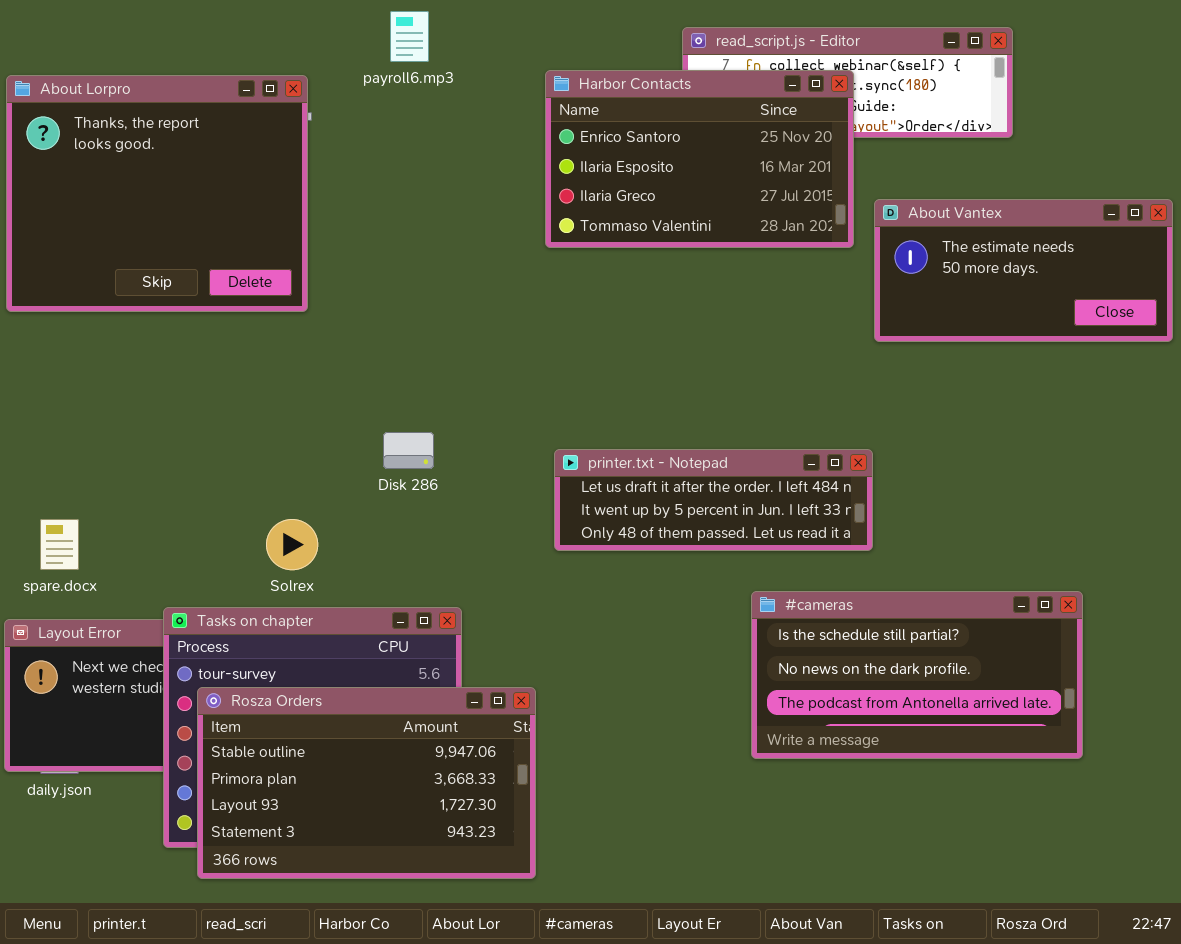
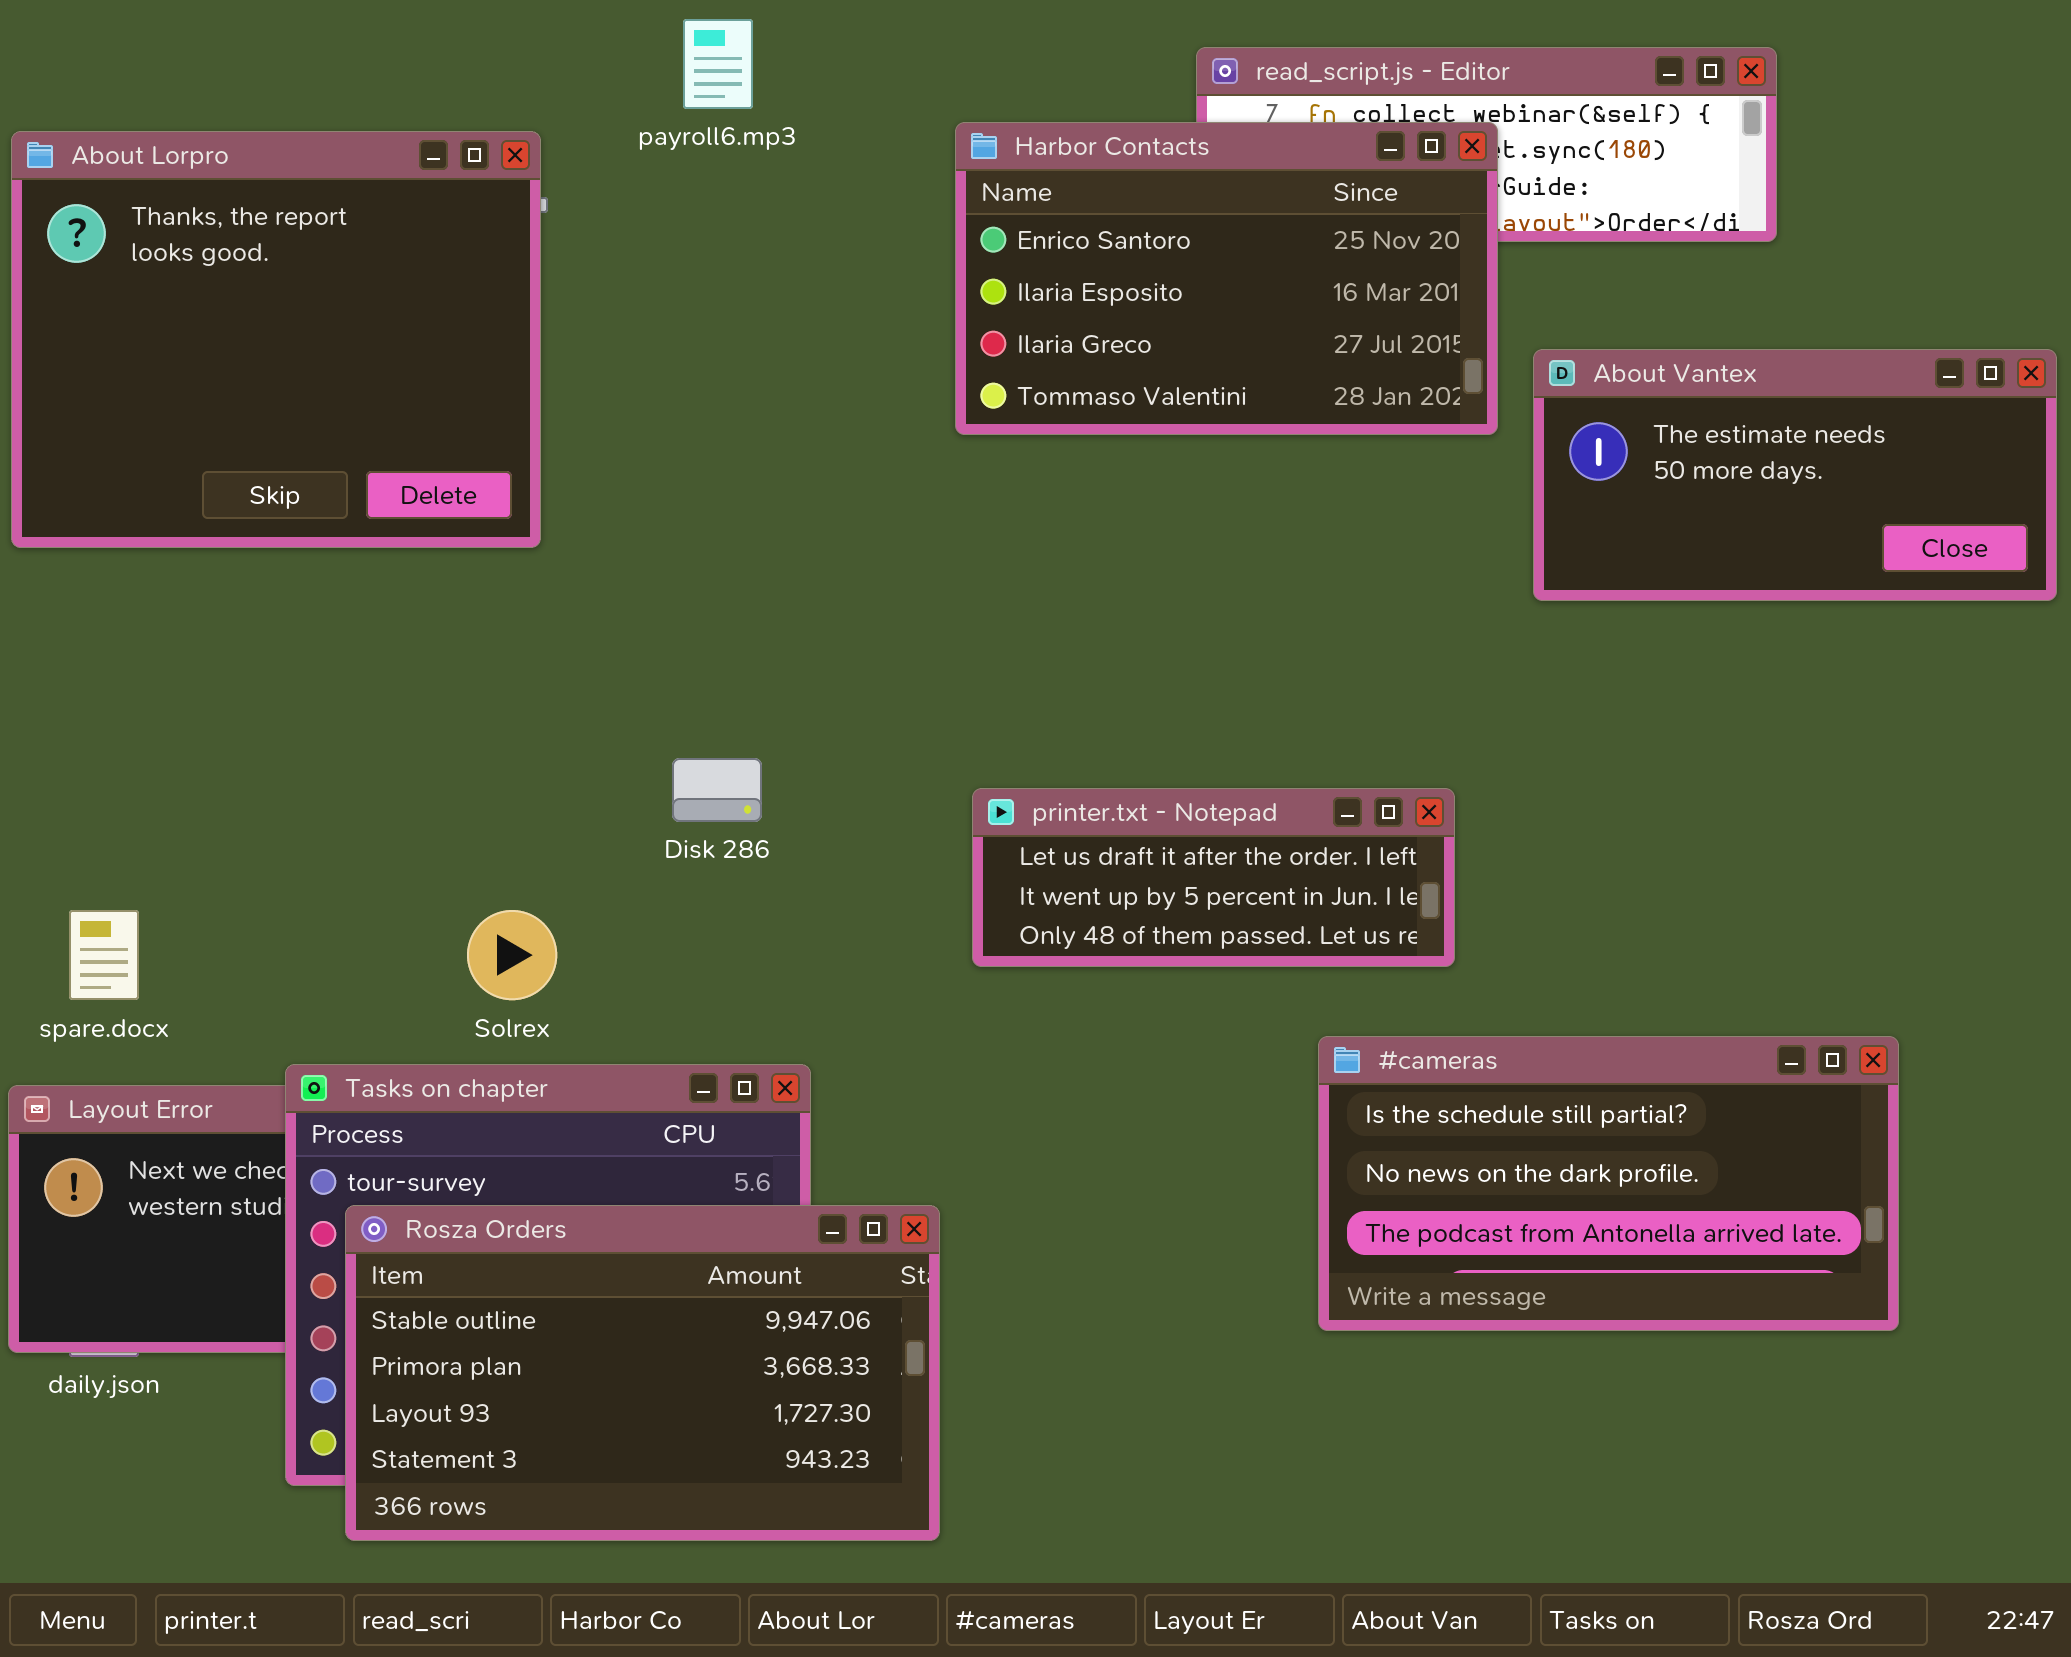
printer.txt - Notepad: [554,449,873,551] -> [972,788,1455,967], resized

